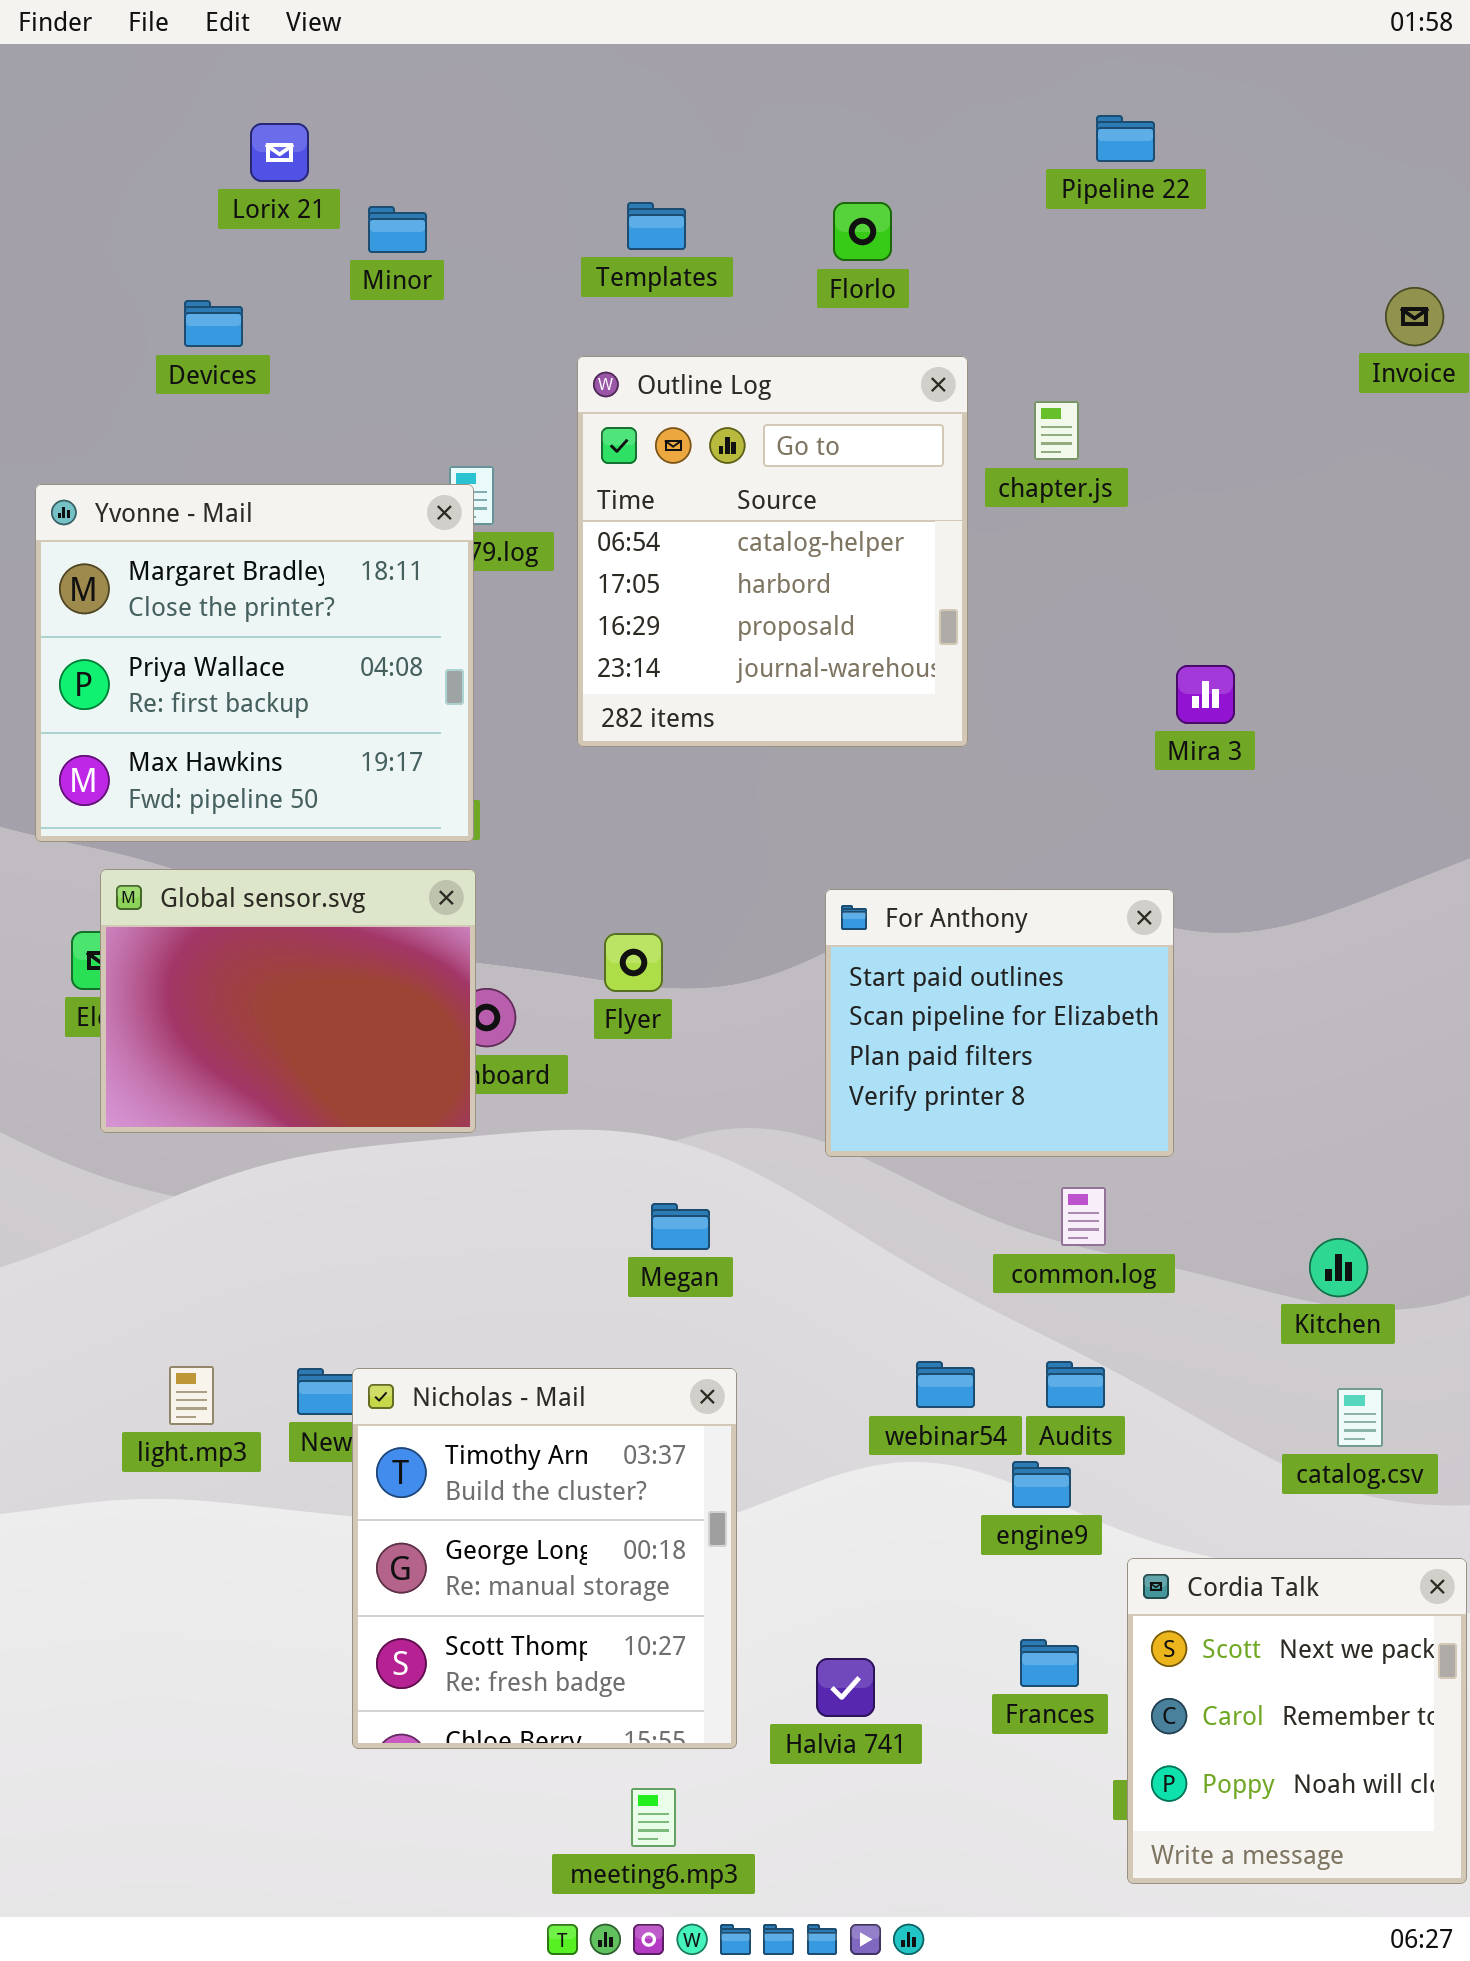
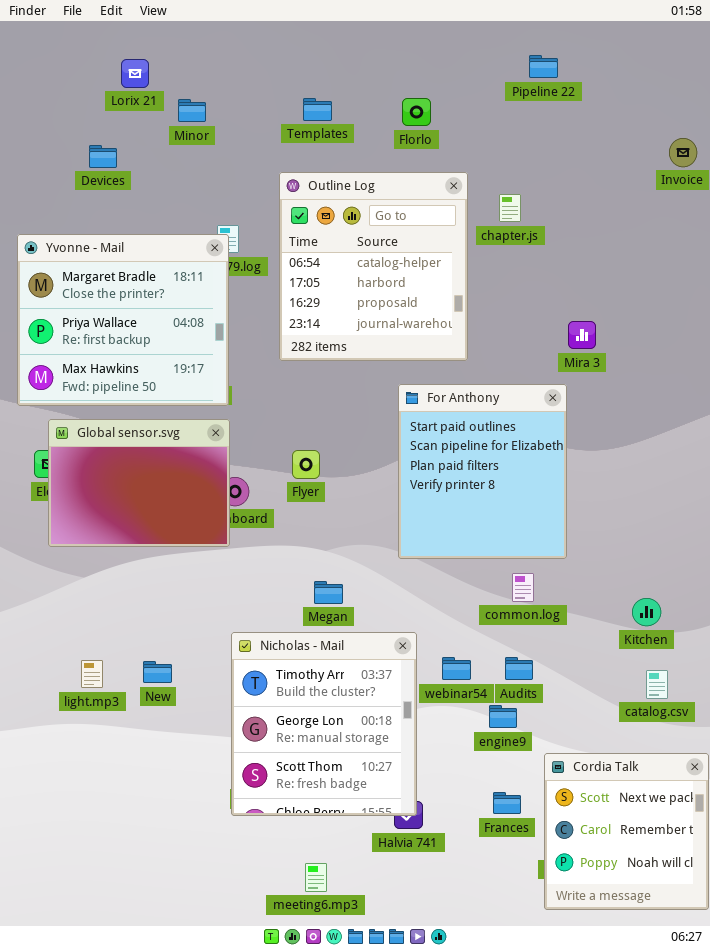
For Anthony: [825,889,1174,1157] -> [398,384,567,559], resized
Nicholas - Mail: [352,1368,737,1749] -> [231,632,417,816], moved

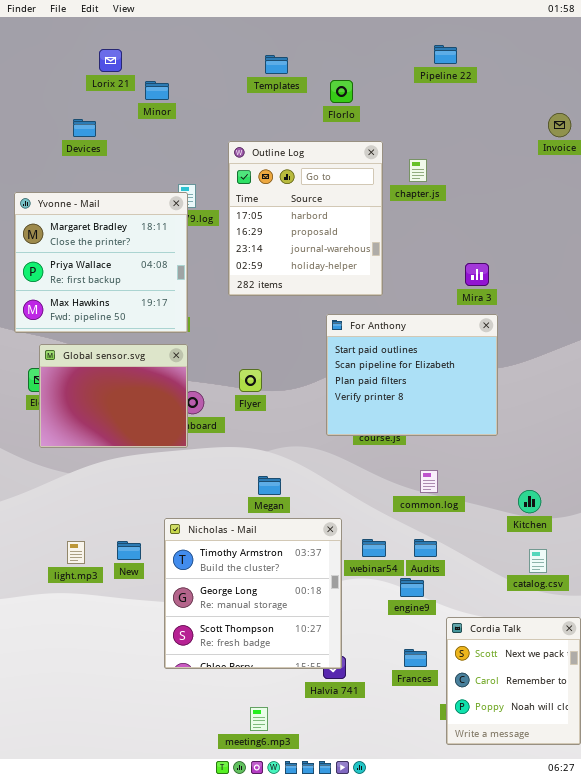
Templates: [303,98,332,121] -> [265,55,288,74], moved
Outline Log: [279,172,468,361] -> [228,141,383,296], scrolled down 1 row
For Anthony: [398,384,567,559] -> [326,314,498,436], resized
Nicholas - Mail: [231,632,417,816] -> [164,518,342,669], resized

